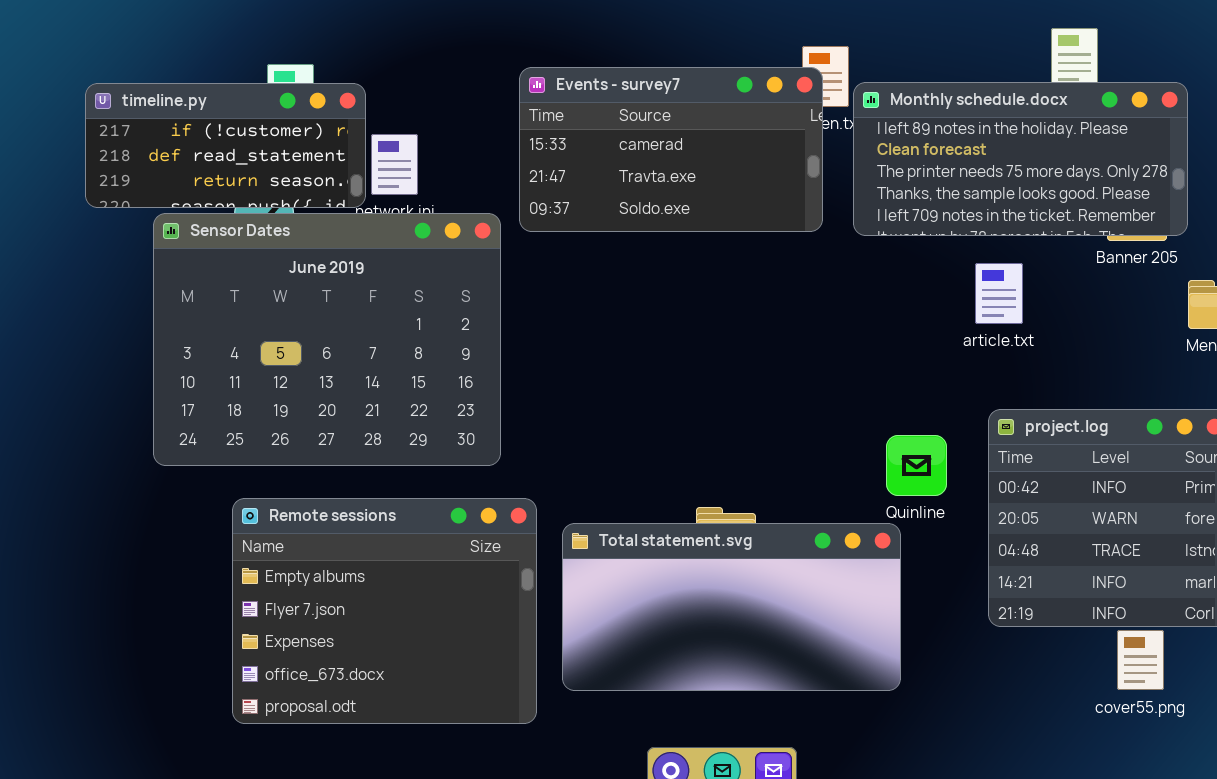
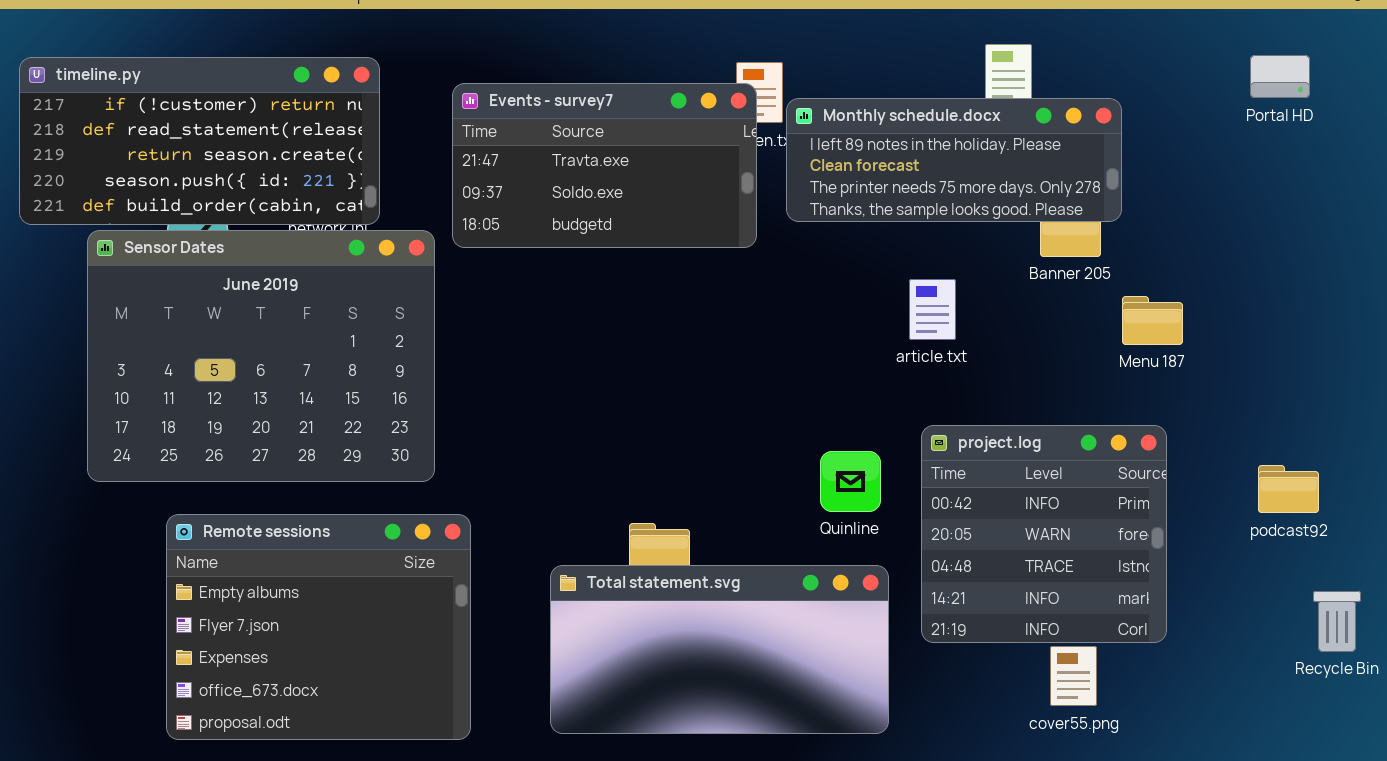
Events - survey7: [519,67,823,232] -> [452,83,757,248], scrolled down 1 row
Monthly schedule.docx: [853,82,1188,236] -> [786,98,1122,222], resized
timeline.py: [85,83,366,208] -> [19,57,380,225], resized
Total statement.svg: [562,523,901,691] -> [550,565,889,734], moved

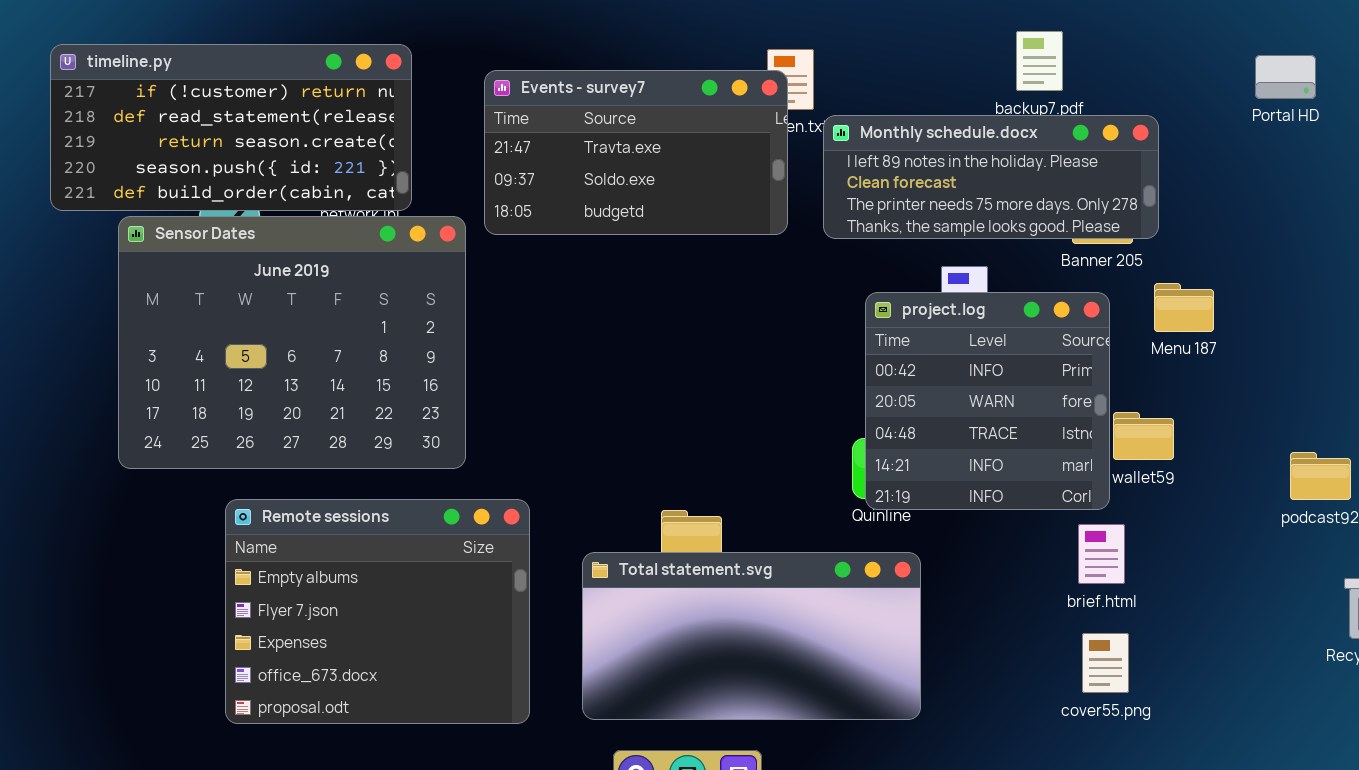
Portal HD: [1250,55,1310,98] -> [1255,55,1316,99], moved
Monthly schedule.docx: [786,98,1122,222] -> [823,115,1159,239], moved
project.log: [921,425,1167,643] -> [865,292,1110,510], moved
Remote sessions: [166,514,471,740] -> [225,499,530,724], moved

